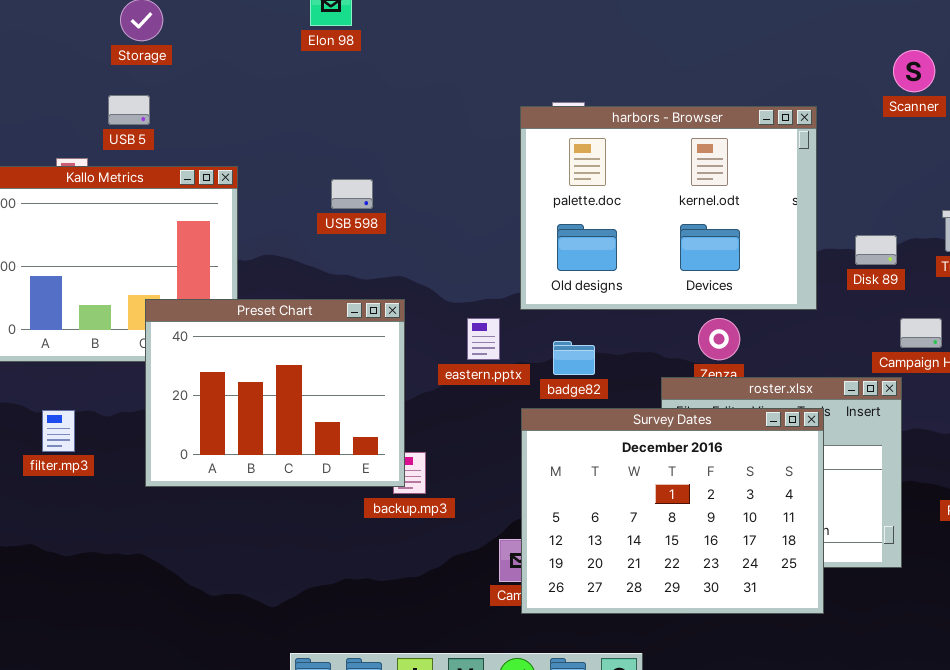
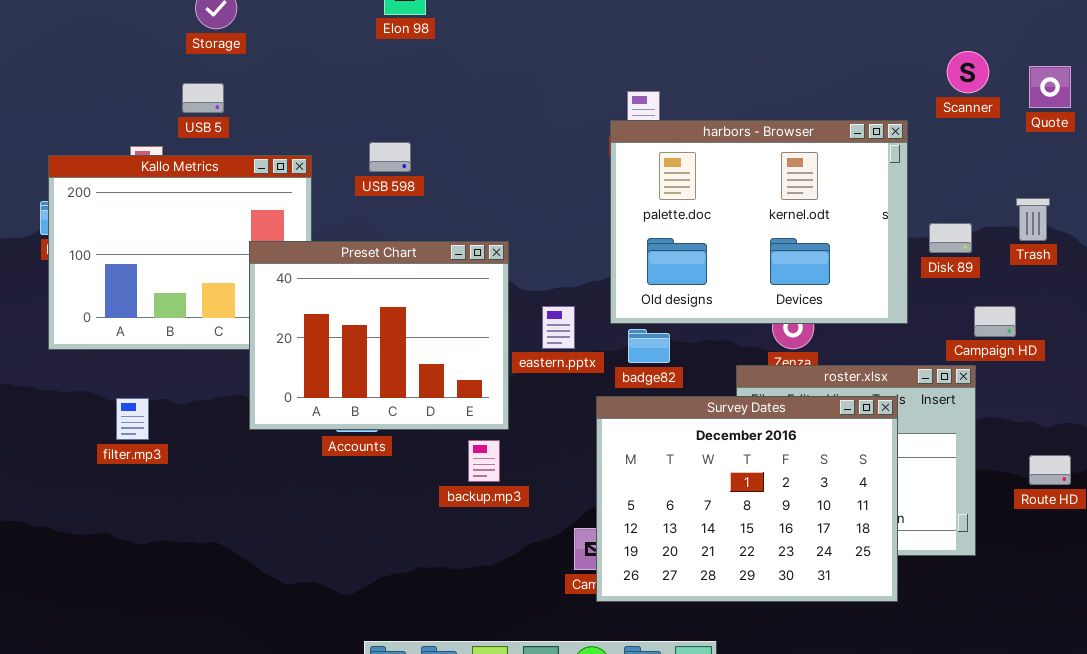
Scanner: [893,50,935,92] -> [947,51,989,93], moved
harbors - Browser: [520,106,817,310] -> [610,120,908,324], moved
USB 598: [331,179,373,209] -> [369,142,411,172], moved
Preset Chart: [145,299,405,487] -> [249,241,509,430], moved

